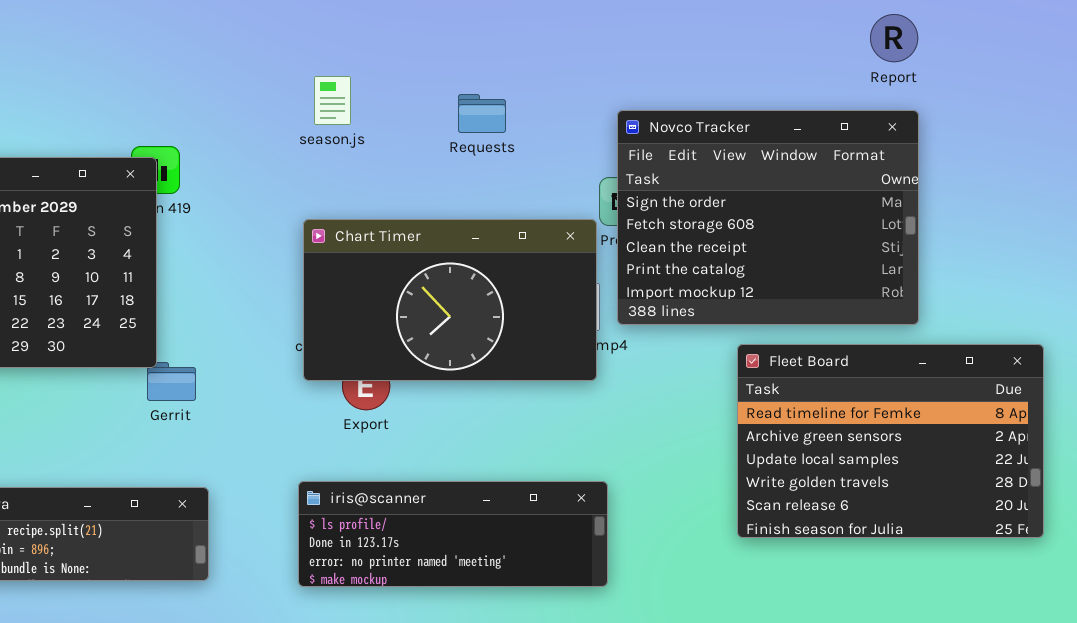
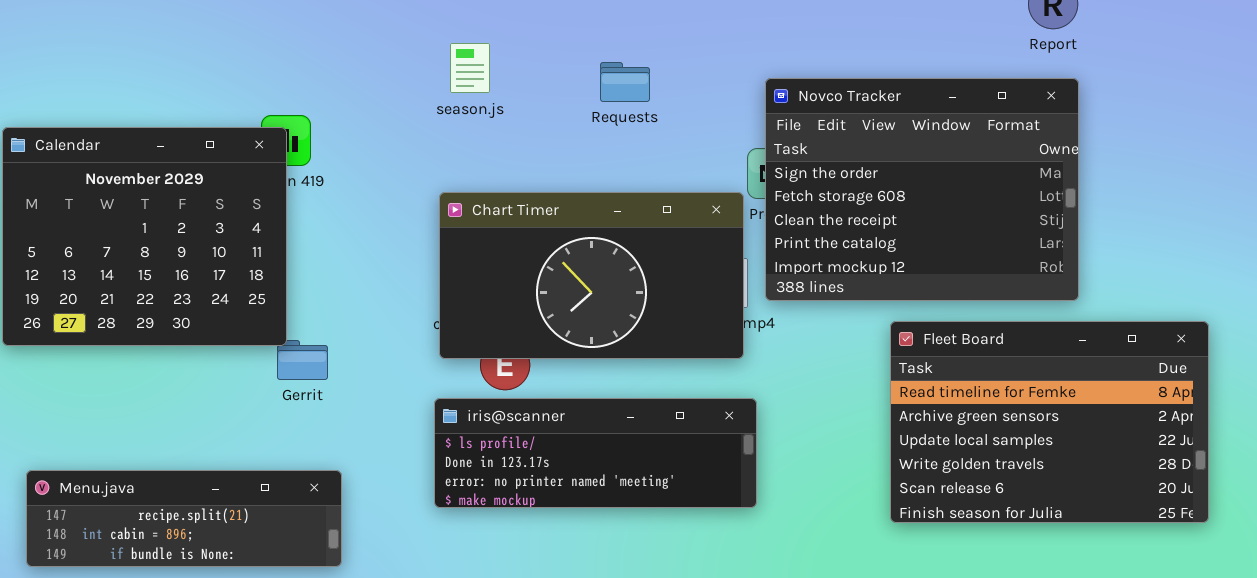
iris@scanner: [298,481,608,587] -> [434,398,757,508], moved

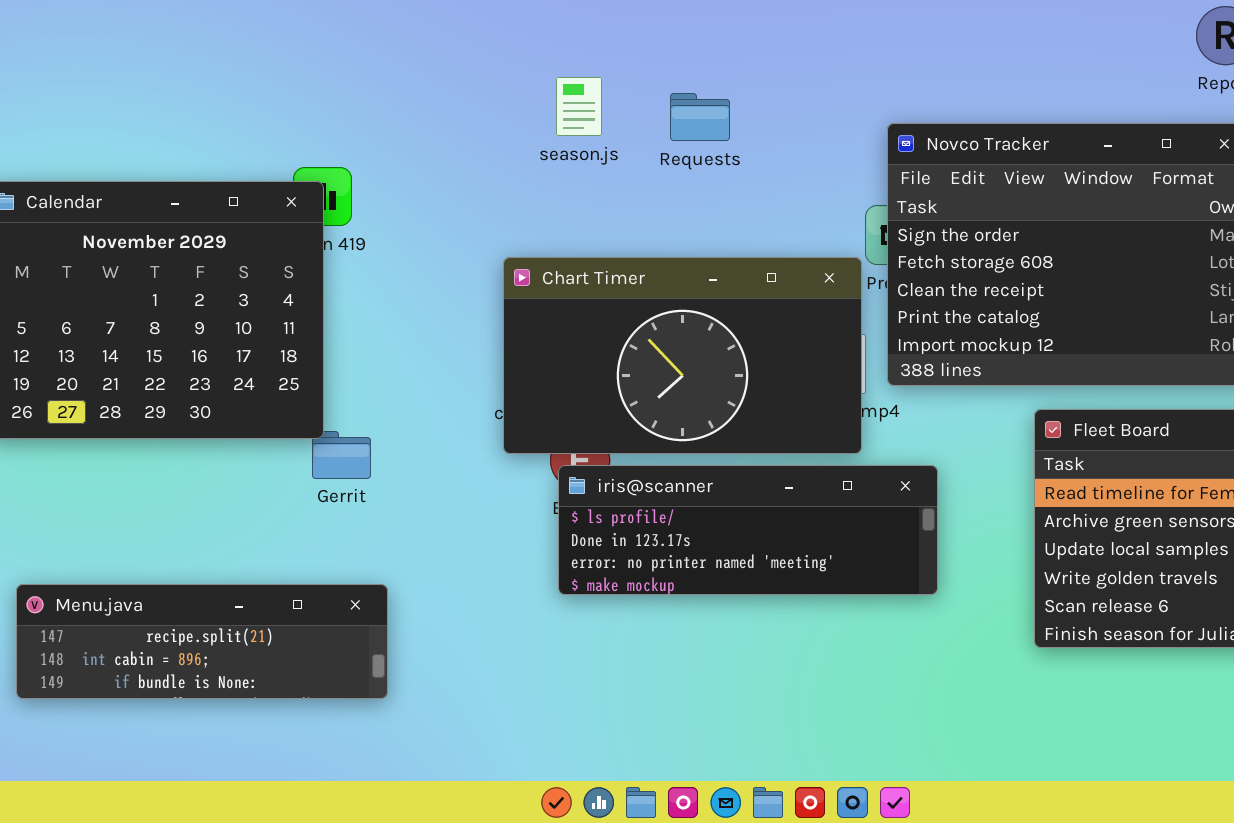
season.js: [450,43,490,93] -> [556,77,602,136], moved
Requests: [600,62,650,102] -> [670,93,730,141], moved
iris@scanner: [434,398,757,508] -> [558,465,938,595], moved

